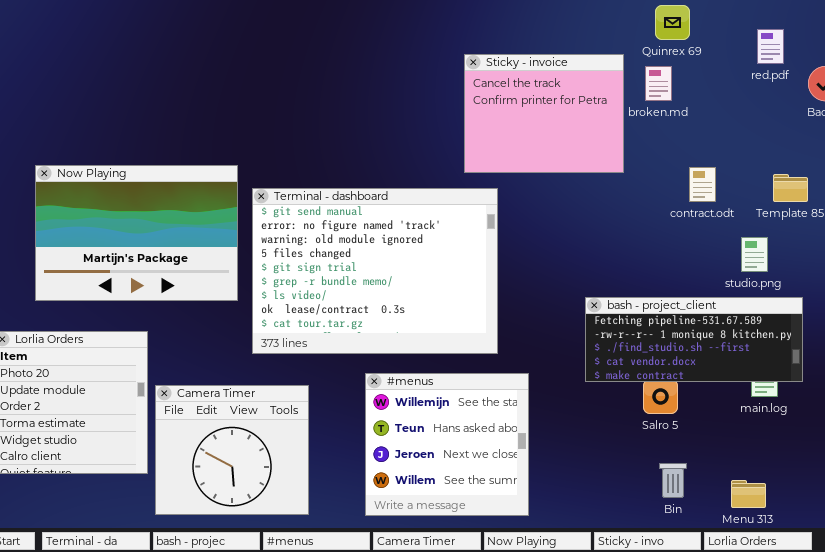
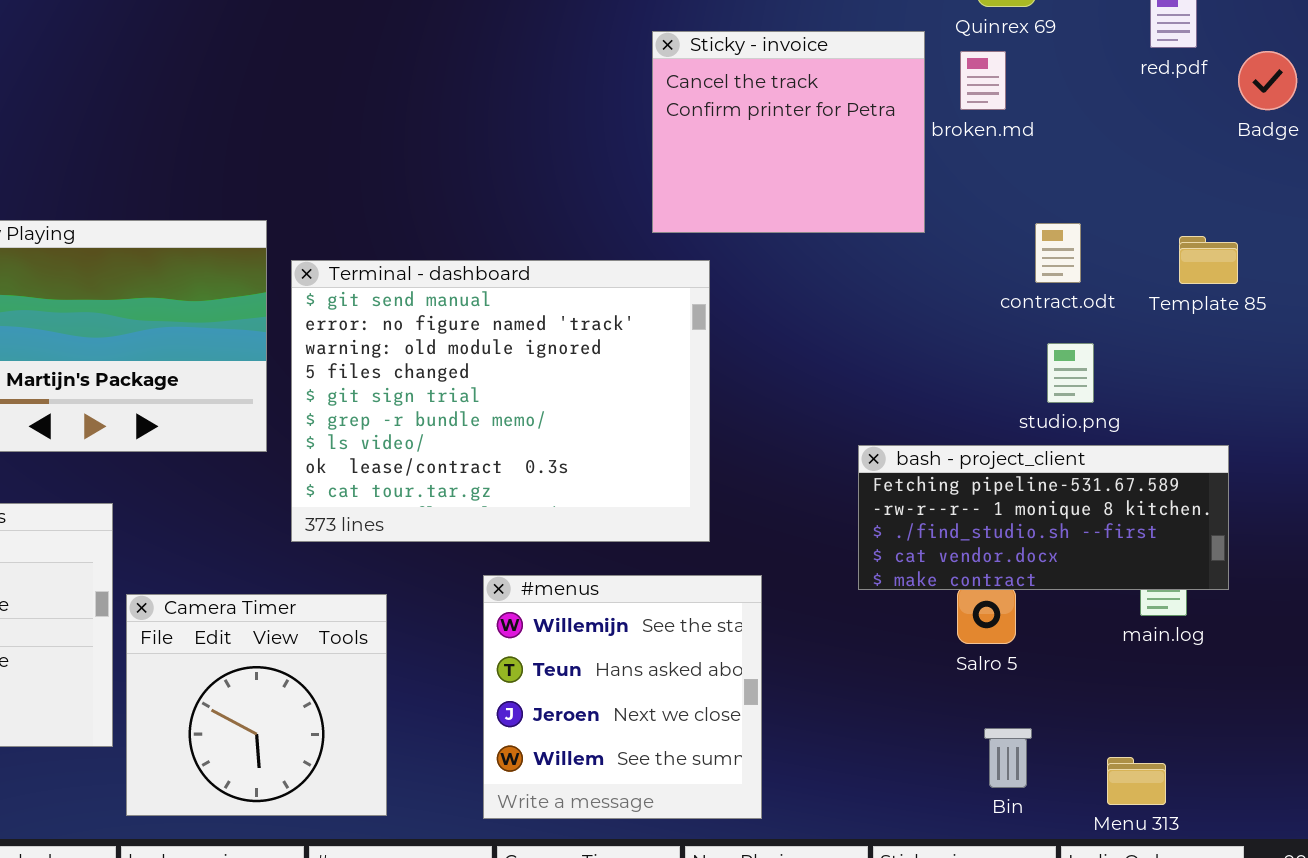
studio.png: [741,237,768,272] -> [1047,343,1094,403], moved

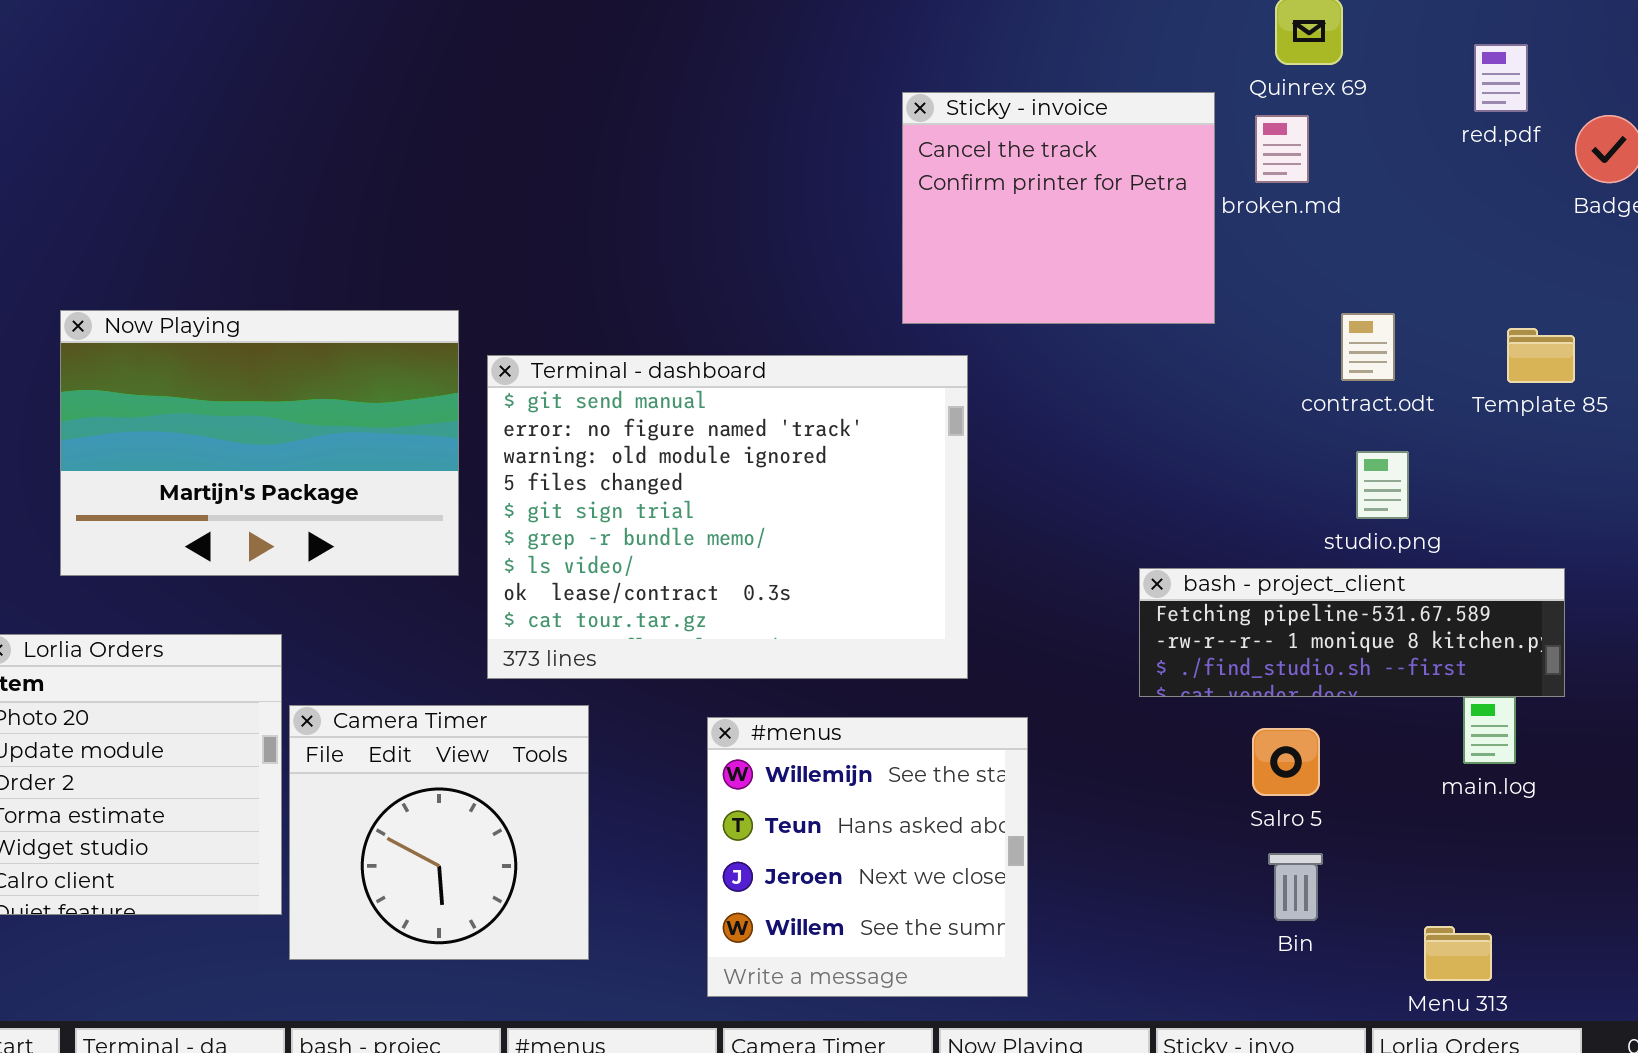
bash - project_client: [858,445,1229,590] -> [1139,568,1565,697], resized
Camera Timer: [126,594,387,816] -> [289,705,589,960], moved
Bin: [984,728,1032,788] -> [1268,853,1323,921], moved

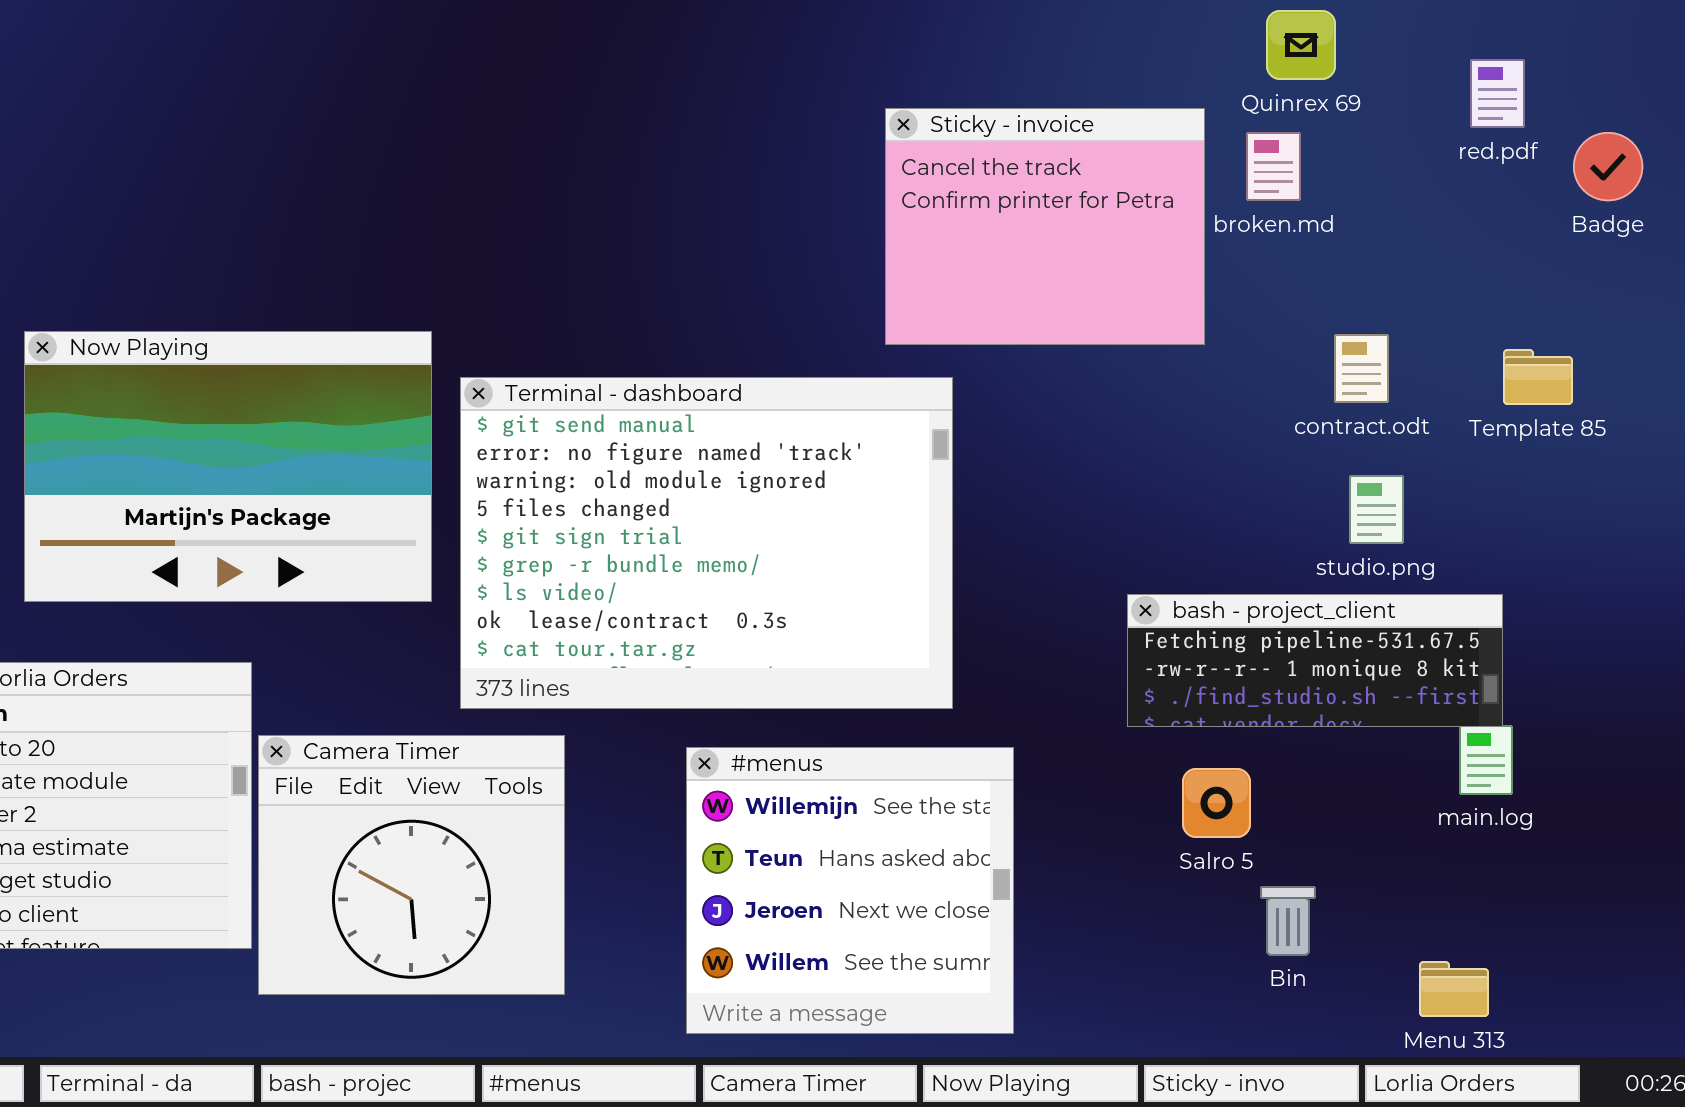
bash - project_client: [1139,568,1565,697] -> [1127,594,1503,727], resized
Salro 5: [1252,728,1320,796] -> [1182,768,1251,838], moved

